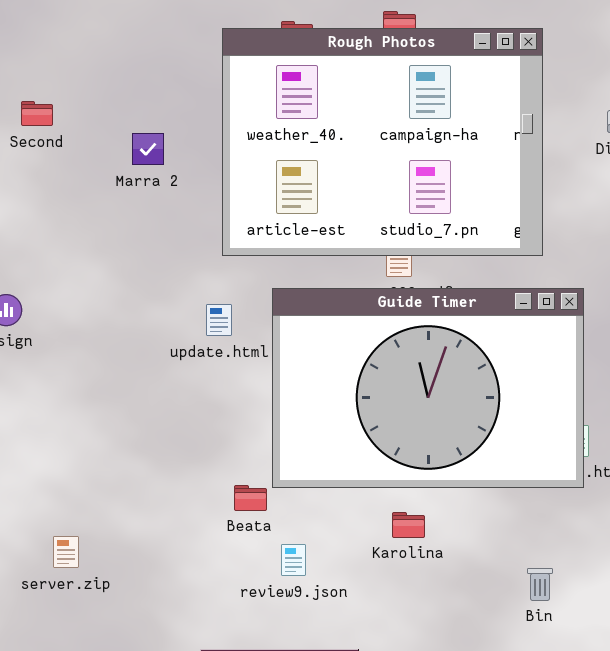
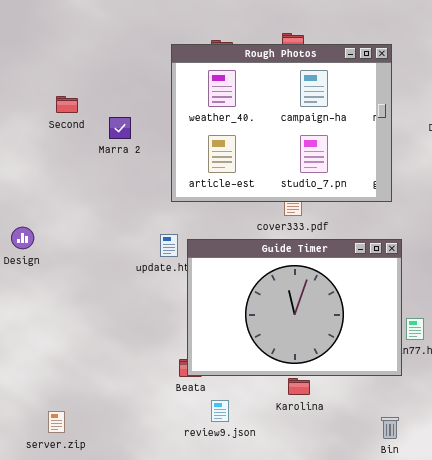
Second: [21,101,53,126] -> [56,96,78,113], moved
Guide Timer: [272,288,584,488] -> [187,239,402,376], moved
server.zip: [53,536,79,568] -> [48,411,65,433], moved

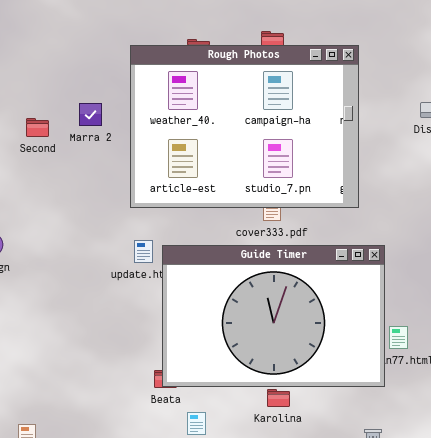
Rough Photos: [171,44,392,202] -> [130,45,359,208], moved
Second: [56,96,78,113] -> [26,118,49,137], moved
Marra 2: [109,117,131,139] -> [79,103,102,126], moved

